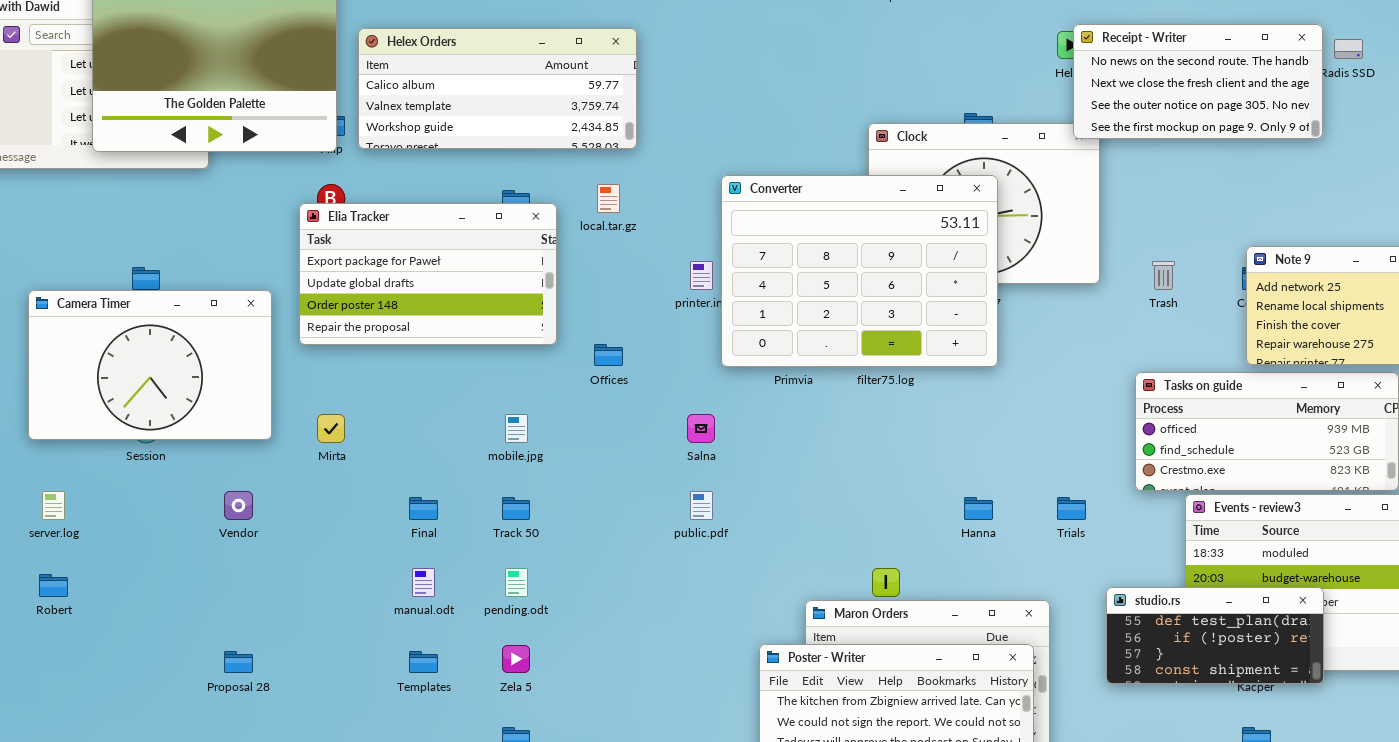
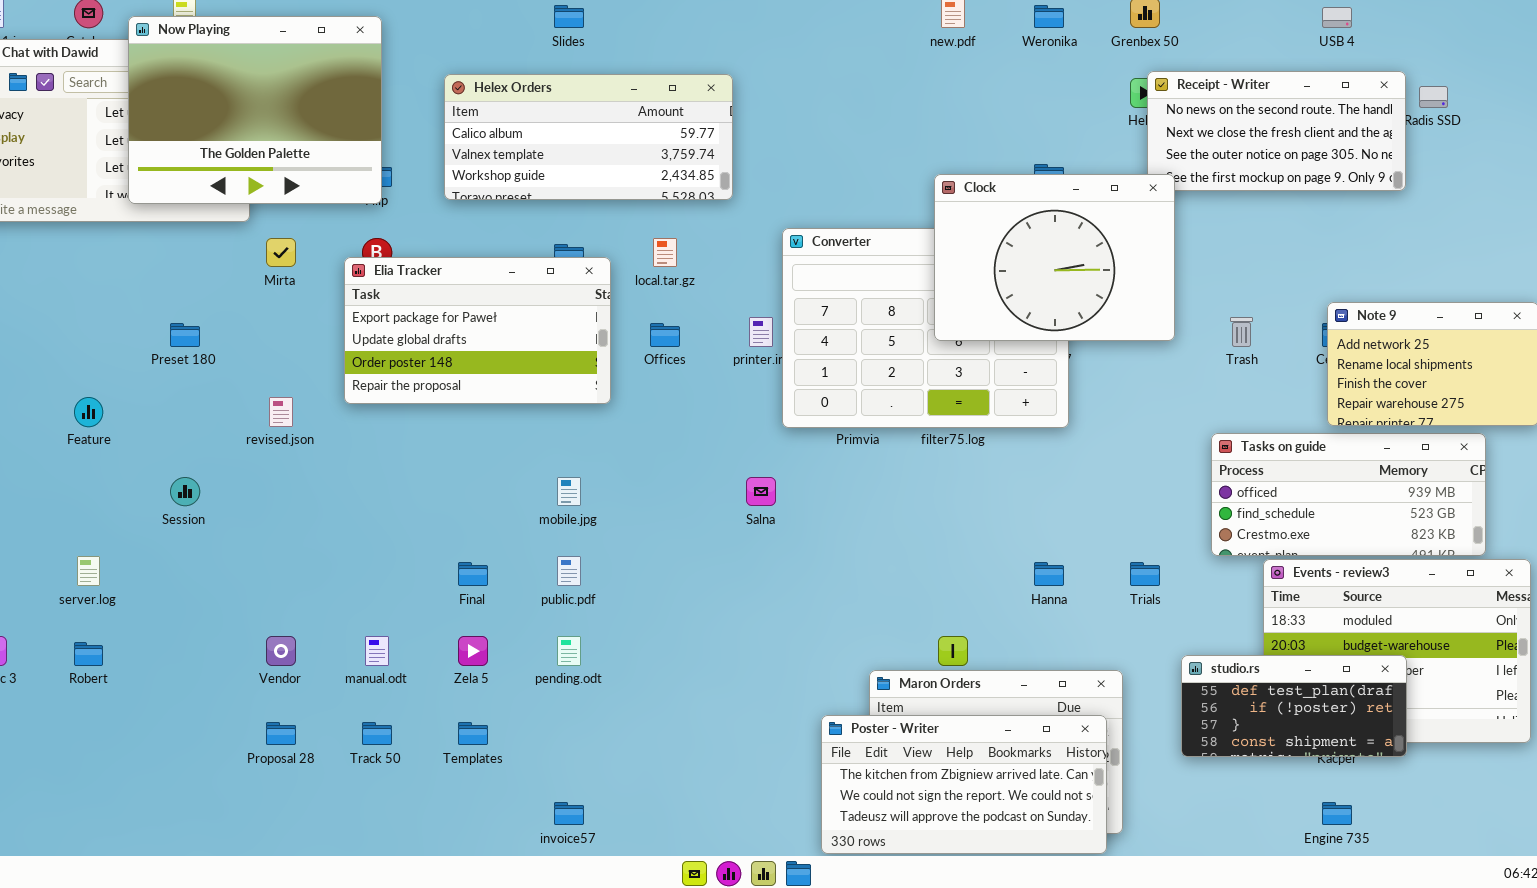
Helex Orders: [358,28,637,149] -> [444,74,733,200], moved
Clock: [868,123,1100,284] -> [934,174,1175,341], raised
Camera Timer: [28,290,272,440] -> none, closed
Offices: [594,344,623,366] -> [650,323,680,347], moved
Mirta: [317,414,345,443] -> [266,238,296,267], moved
Vendor: [224,491,253,520] -> [266,636,296,666], moved
public.pdf: [690,491,713,520] -> [557,556,581,586], moved
Track 50: [502,497,530,520] -> [362,722,392,745], moved
manual.odt: [412,568,435,597] -> [365,636,389,666], moved
Zela 5: [502,645,530,673] -> [458,636,488,666], moved

